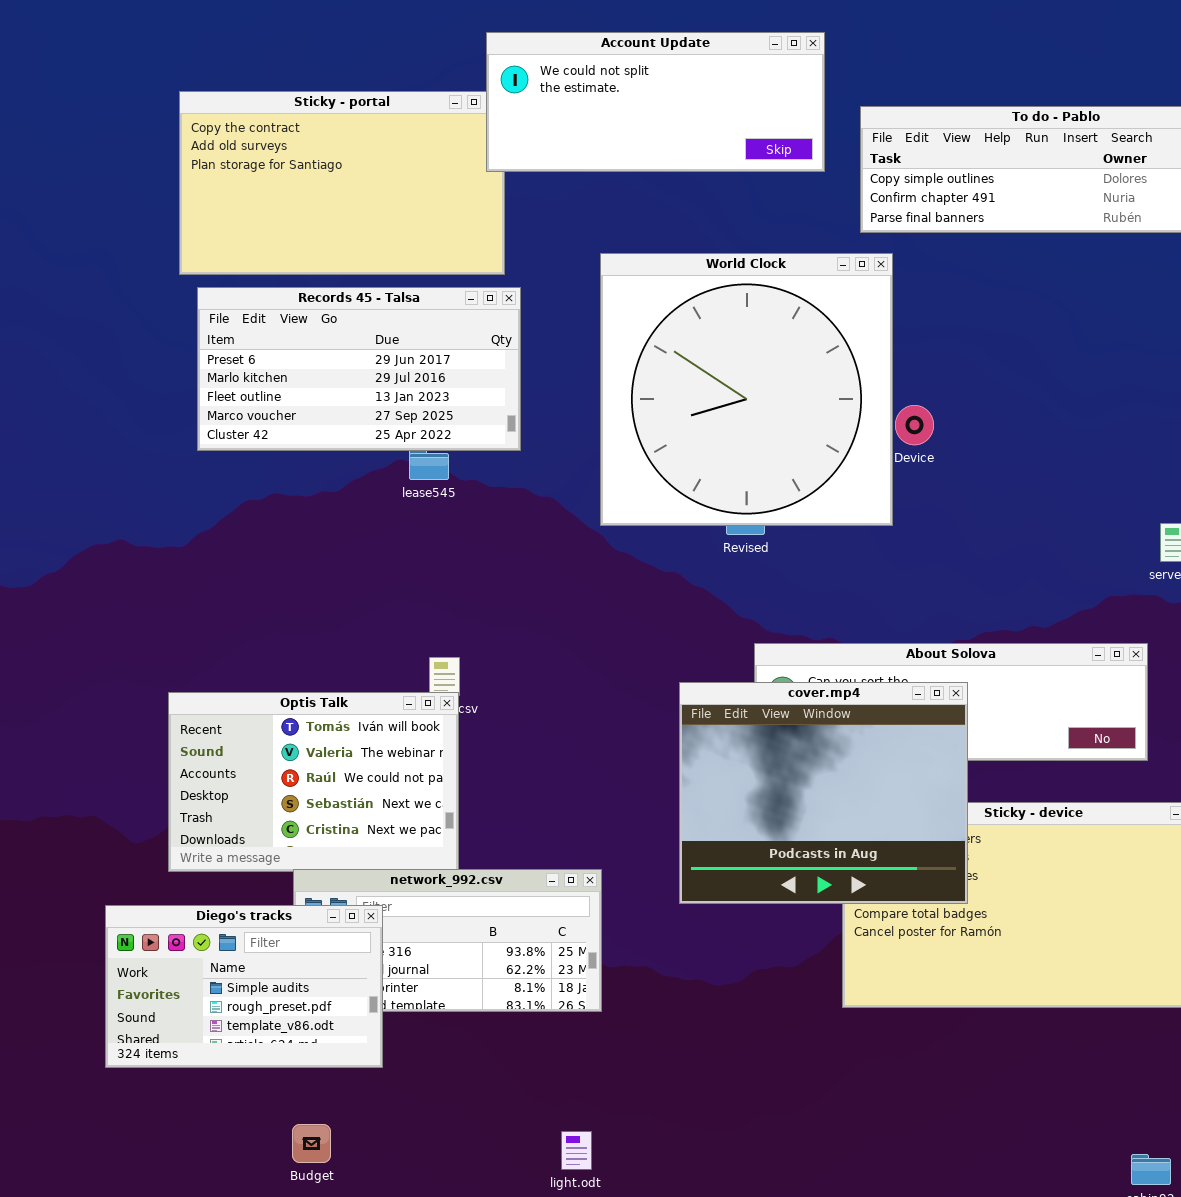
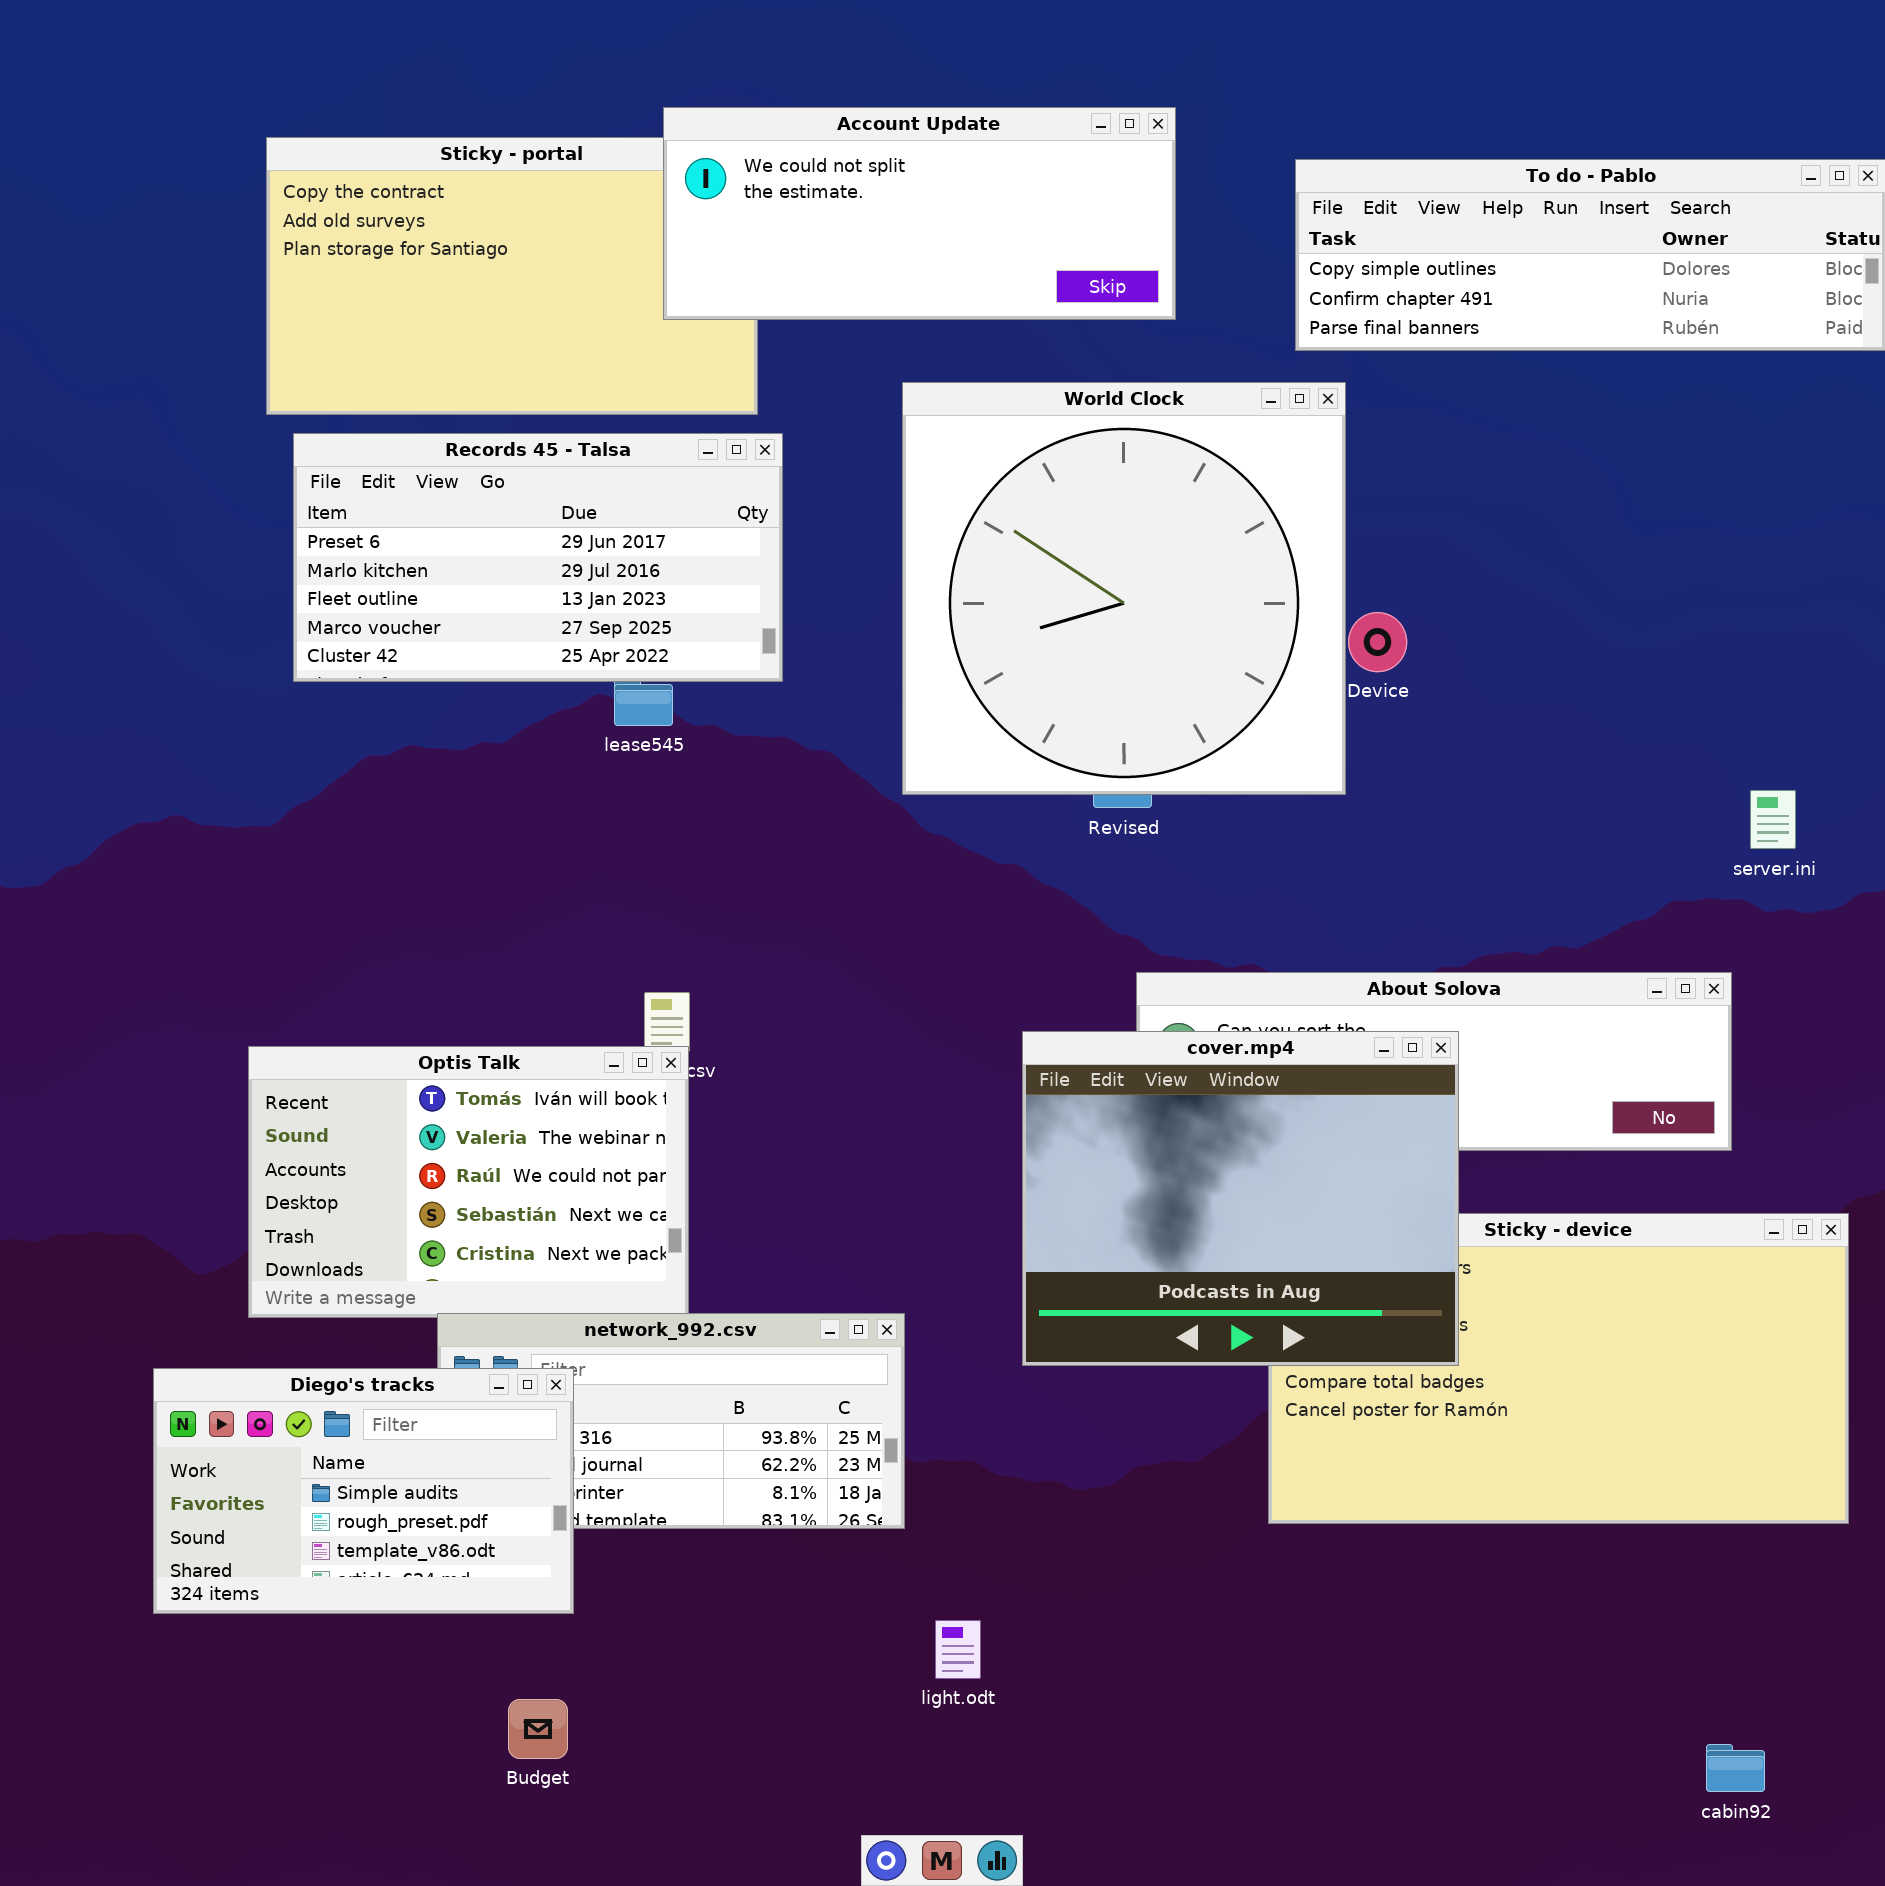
Account Update: [486,32,825,172] -> [663,107,1176,320], moved
Budget: [292,1124,331,1163] -> [508,1699,568,1759], moved
light.odt: [561,1131,592,1170] -> [935,1620,981,1679], moved

